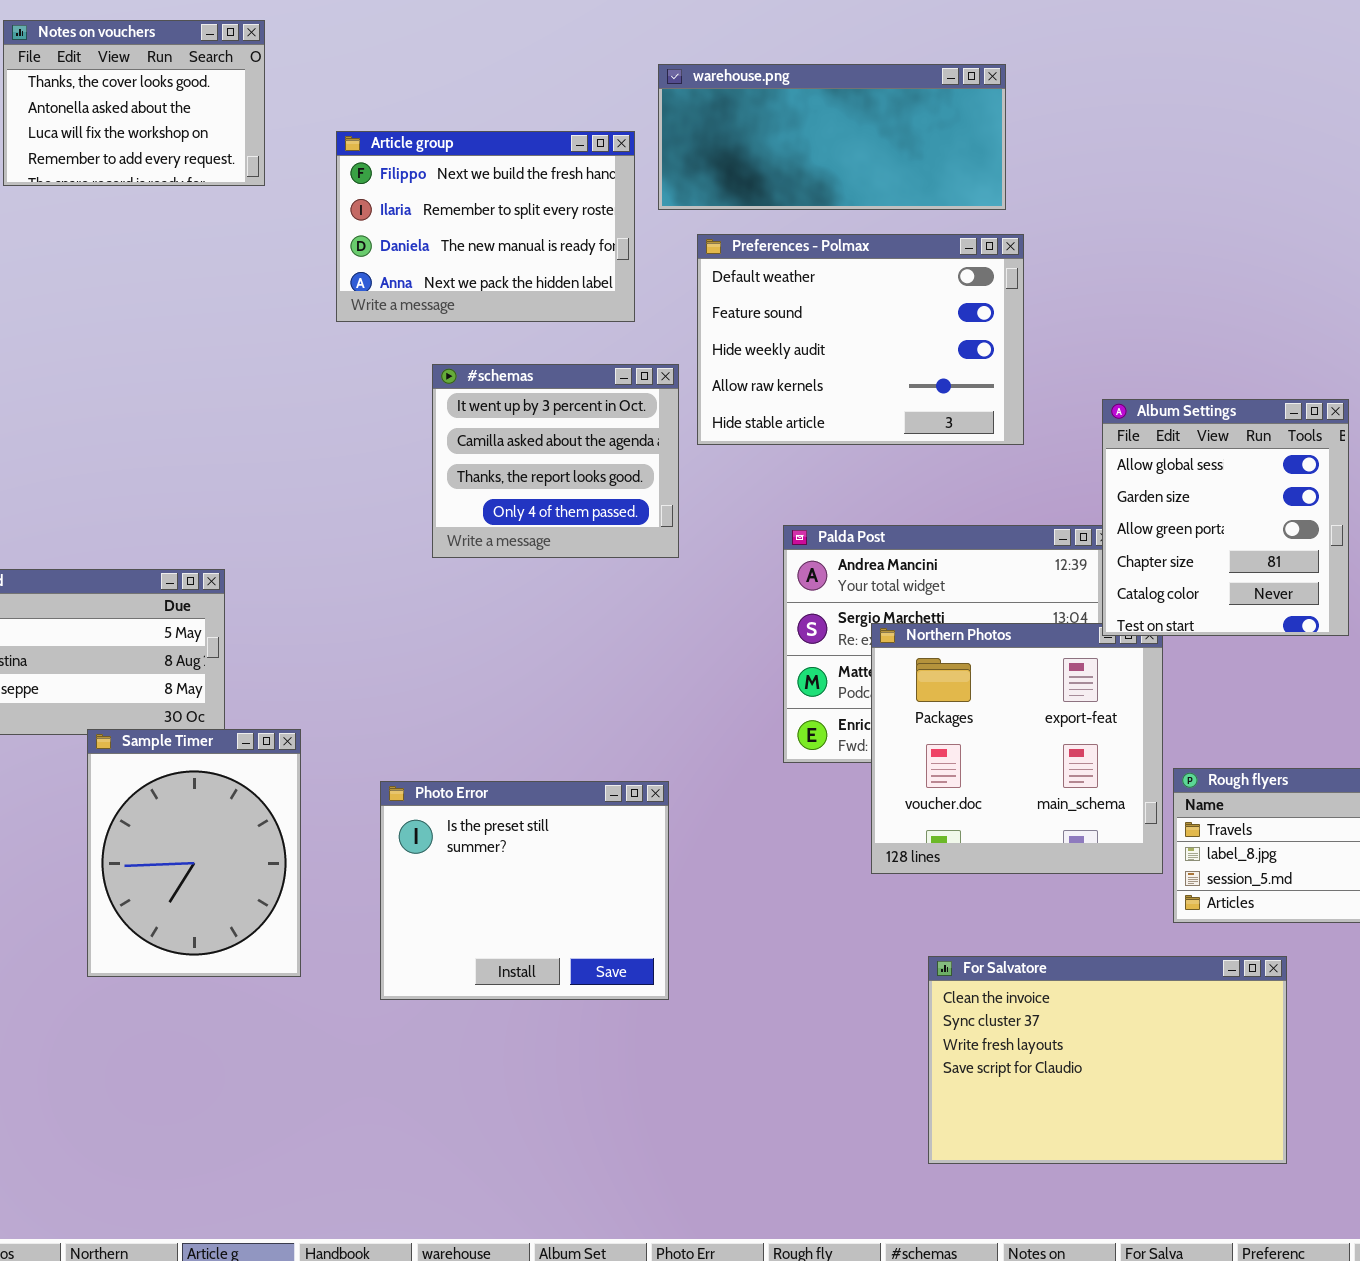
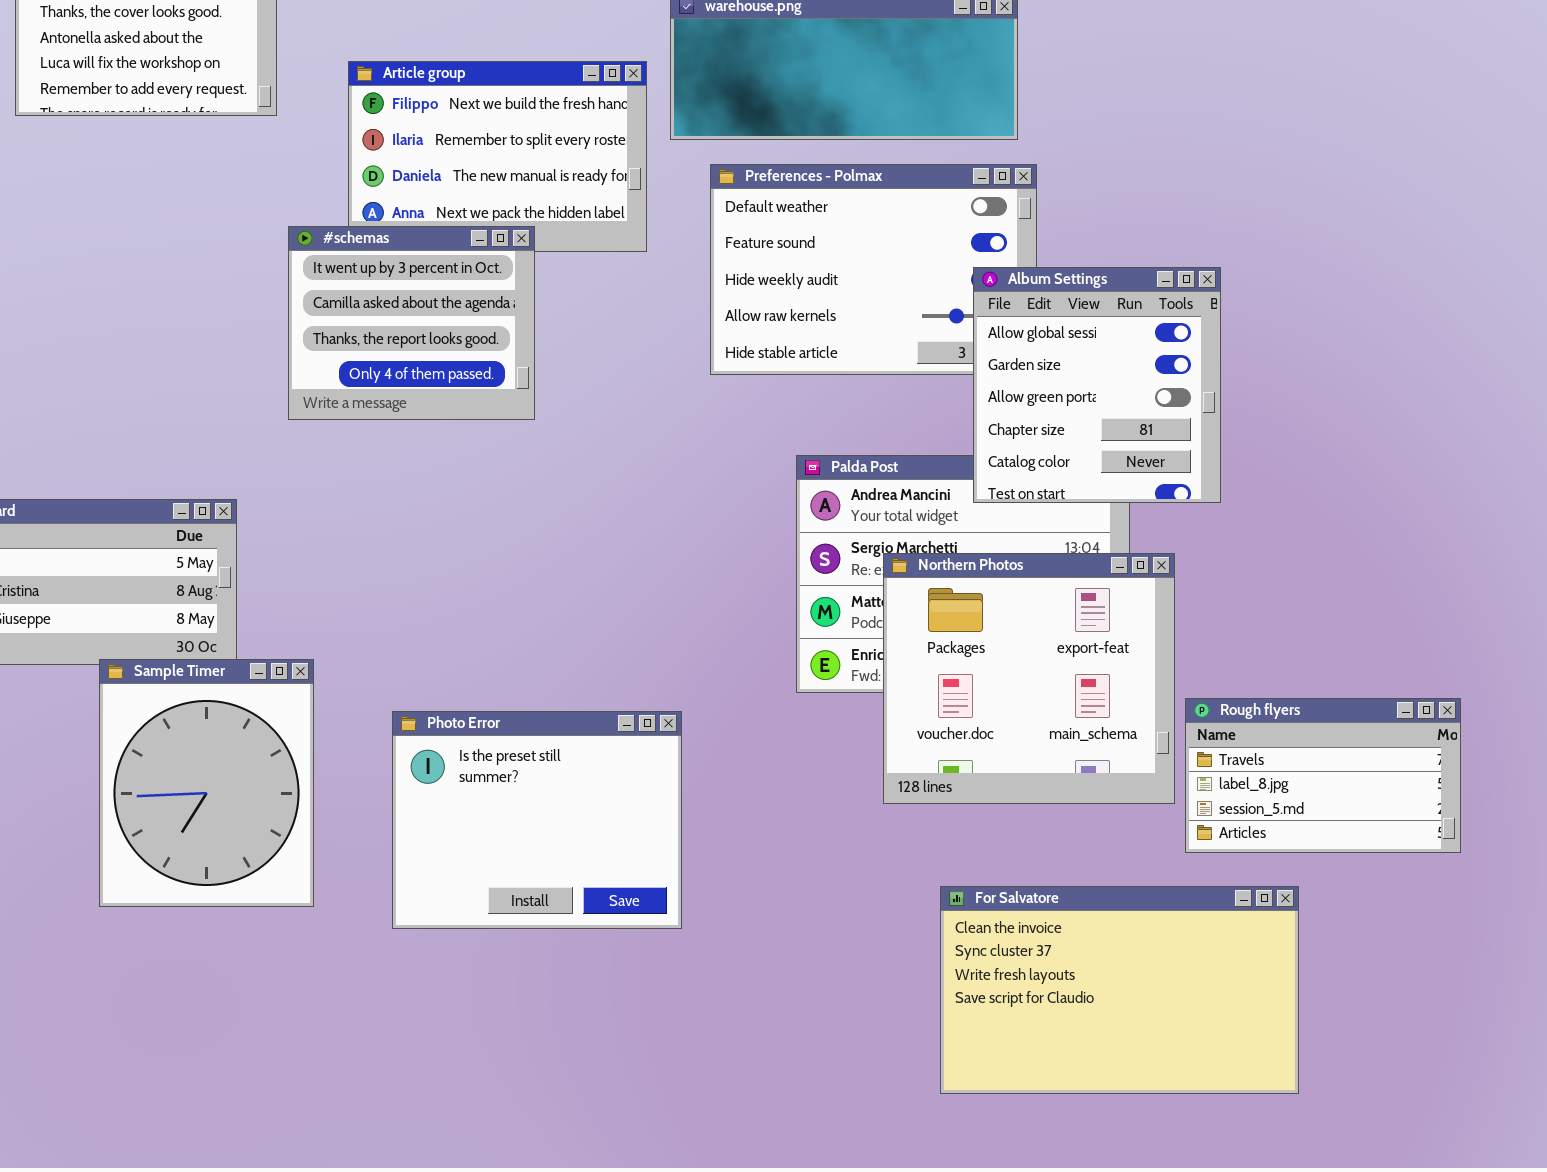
#schemas: [432,364,679,558] -> [288,226,535,420], moved
Album Settings: [1102,399,1349,636] -> [973,267,1221,503], moved

